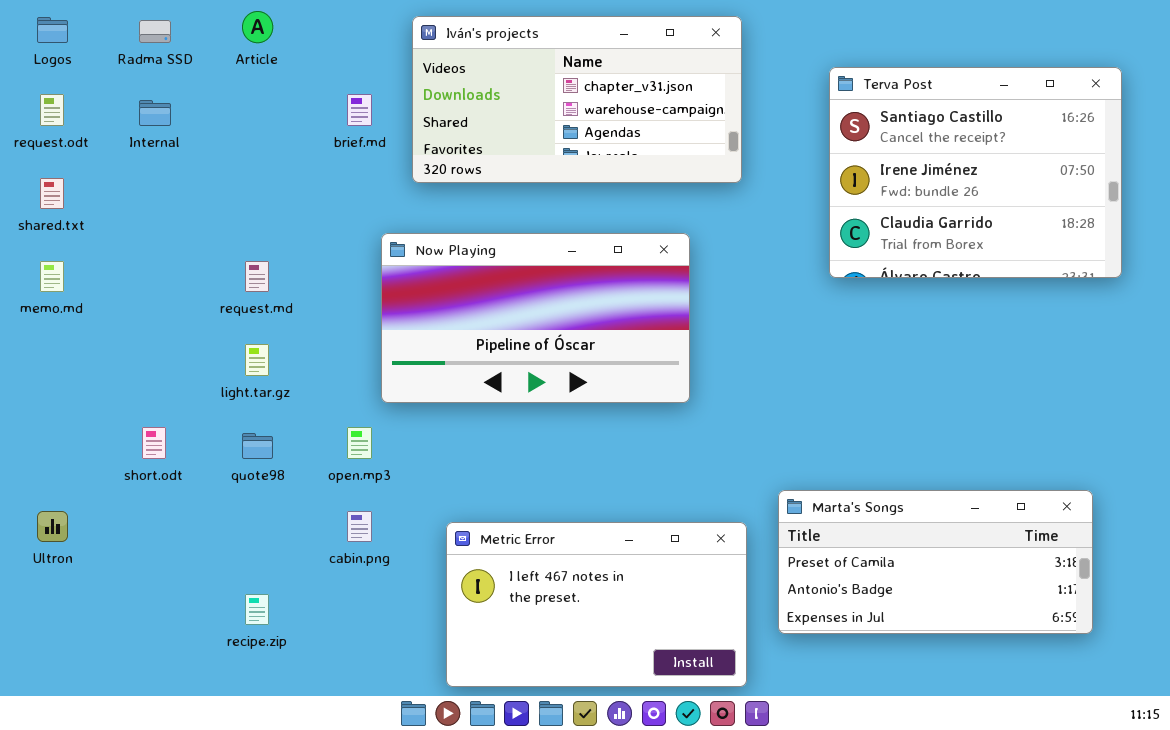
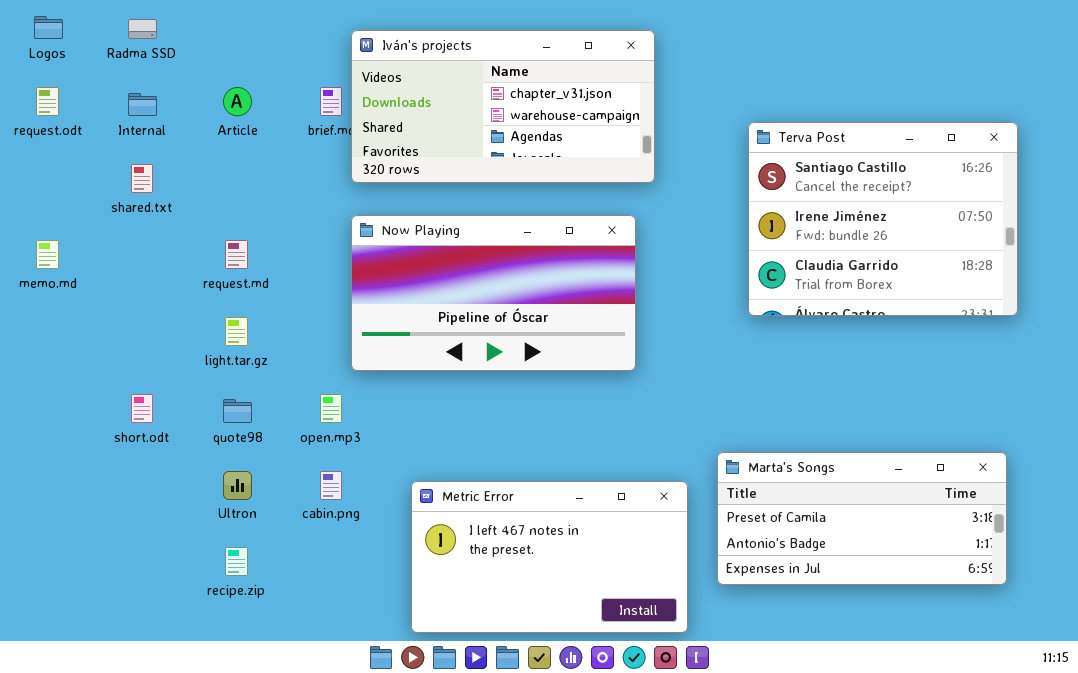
Article: [242,11,273,43] -> [223,87,252,116], moved
Iván's projects: [412,16,742,183] -> [351,30,655,183], moved
Terva Post: [829,67,1122,278] -> [748,122,1018,316], moved
shared.txt: [40,178,64,209] -> [131,164,153,193], moved
Ultron: [37,511,68,542] -> [223,471,252,500], moved

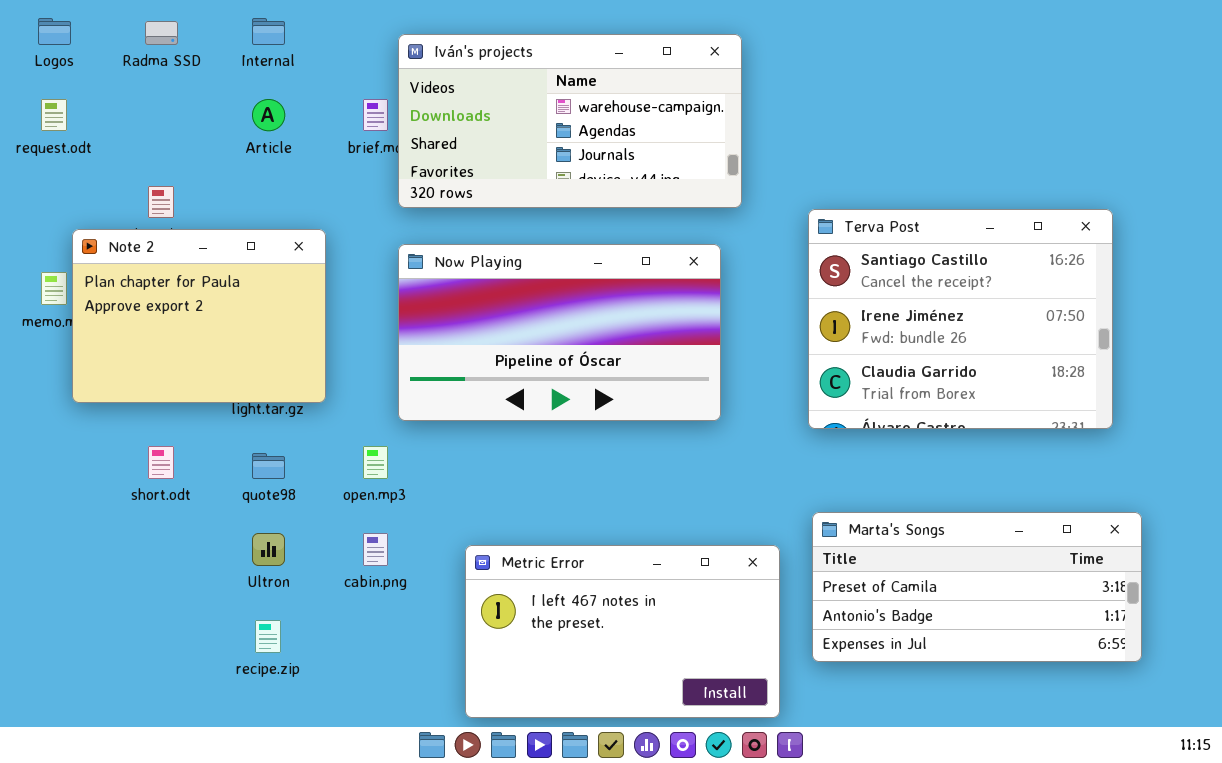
Iván's projects: [351,30,655,183] -> [398,34,742,208], scrolled down 1 row
Internal: [128,93,157,116] -> [252,18,285,45], moved
Terva Post: [748,122,1018,316] -> [808,209,1113,429], moved
Note 2: none -> [72,229,326,403], opened

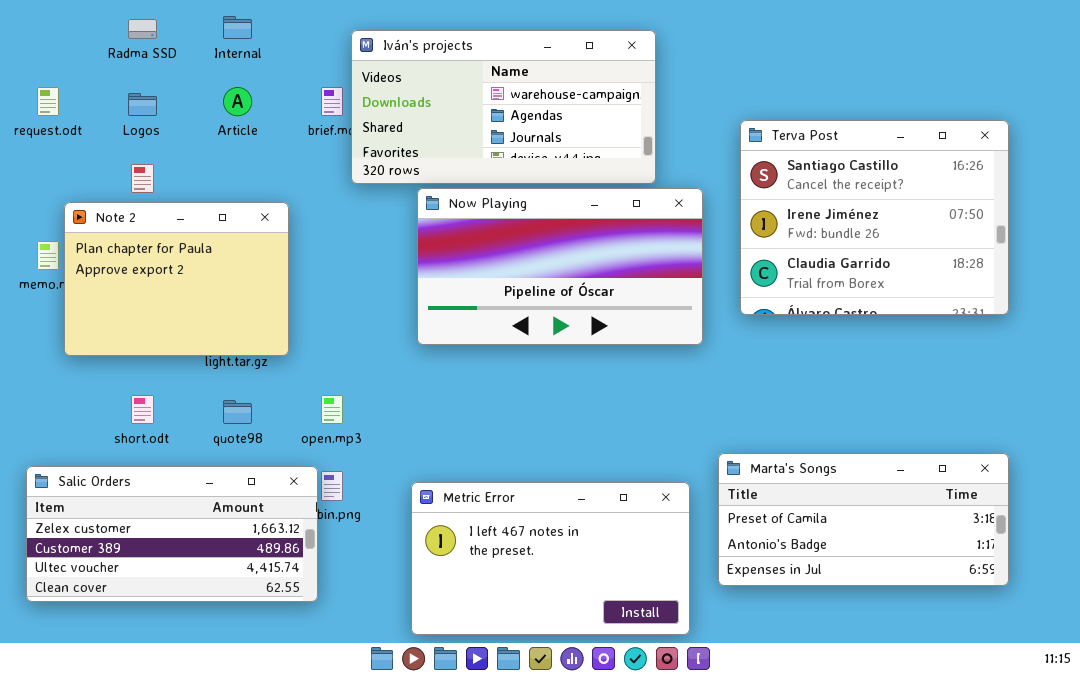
Logos: [38,18,71,45] -> [128,93,157,116], moved
Terva Post: [808,209,1113,429] -> [740,120,1009,315], moved
Now Playing: [398,244,721,421] -> [417,188,703,345], moved
Salic Orders: none -> [26,466,318,602], opened

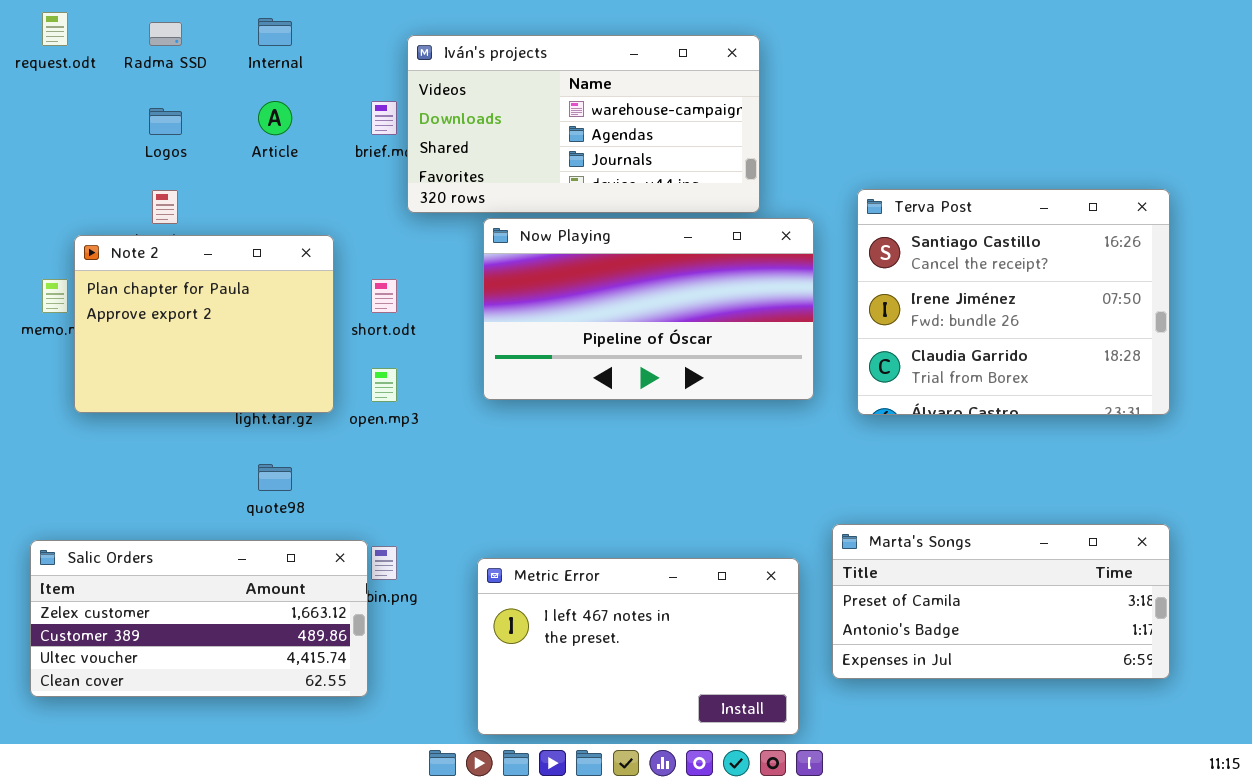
request.odt: [37,87,59,116] -> [42,12,68,46], moved
Terva Post: [740,120,1009,315] -> [857,189,1170,415], moved
short.odt: [131,395,154,424] -> [371,279,397,313], moved
open.mp3: [321,395,343,424] -> [371,368,397,402], moved

